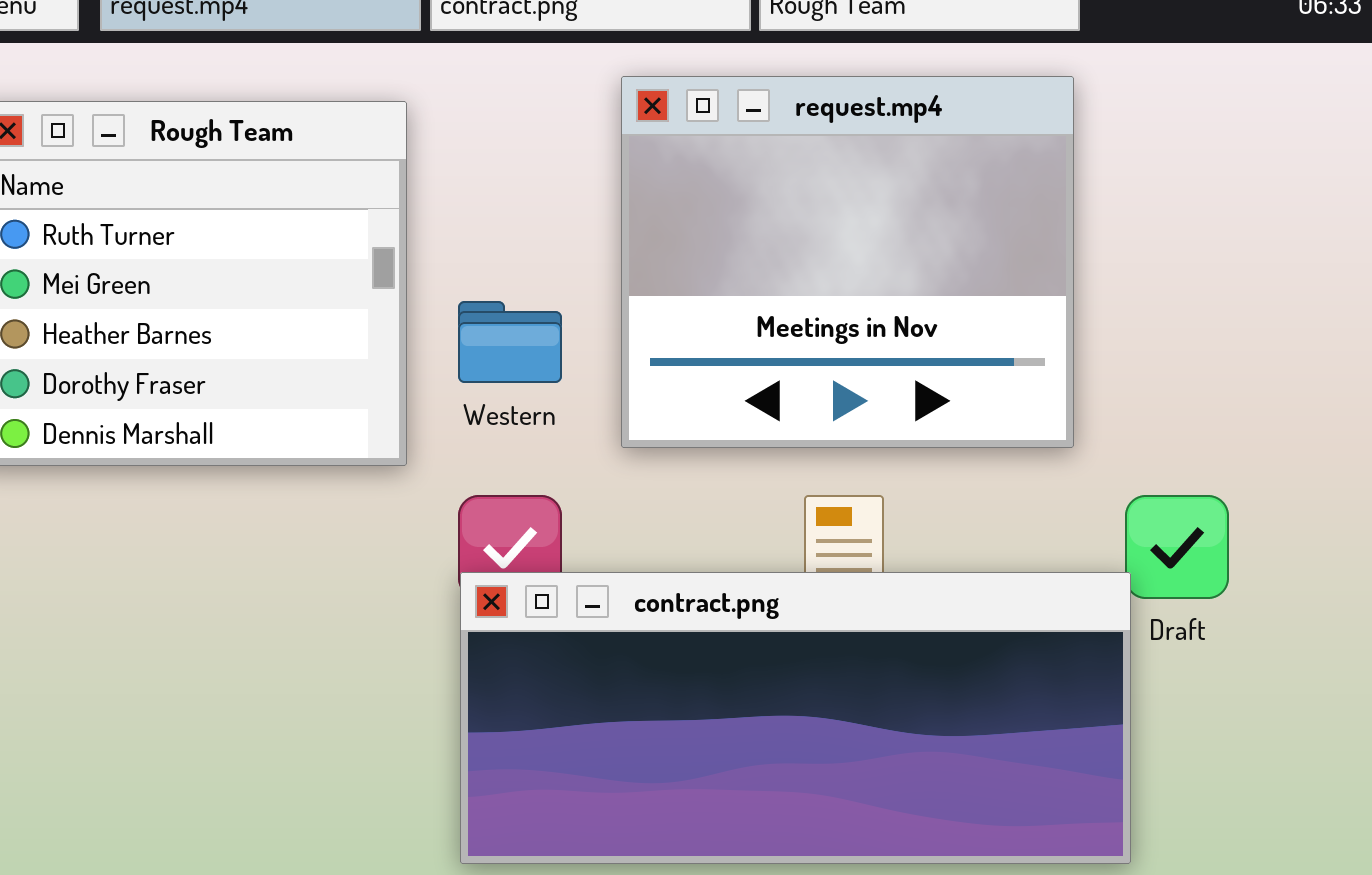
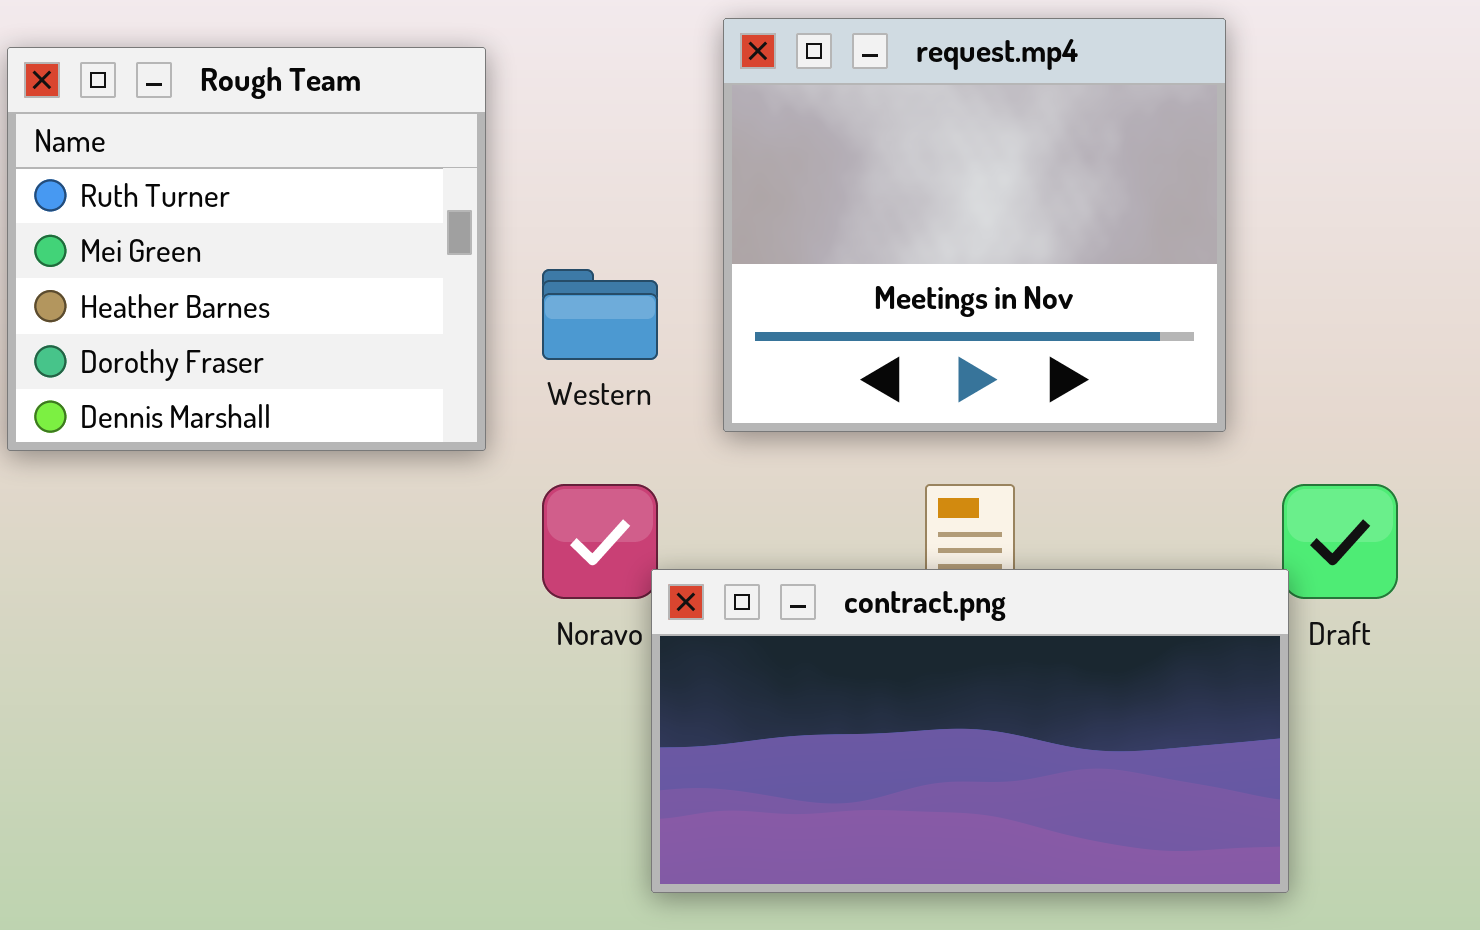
contract.png: [460,572,1131,864] -> [651,569,1289,893], resized

